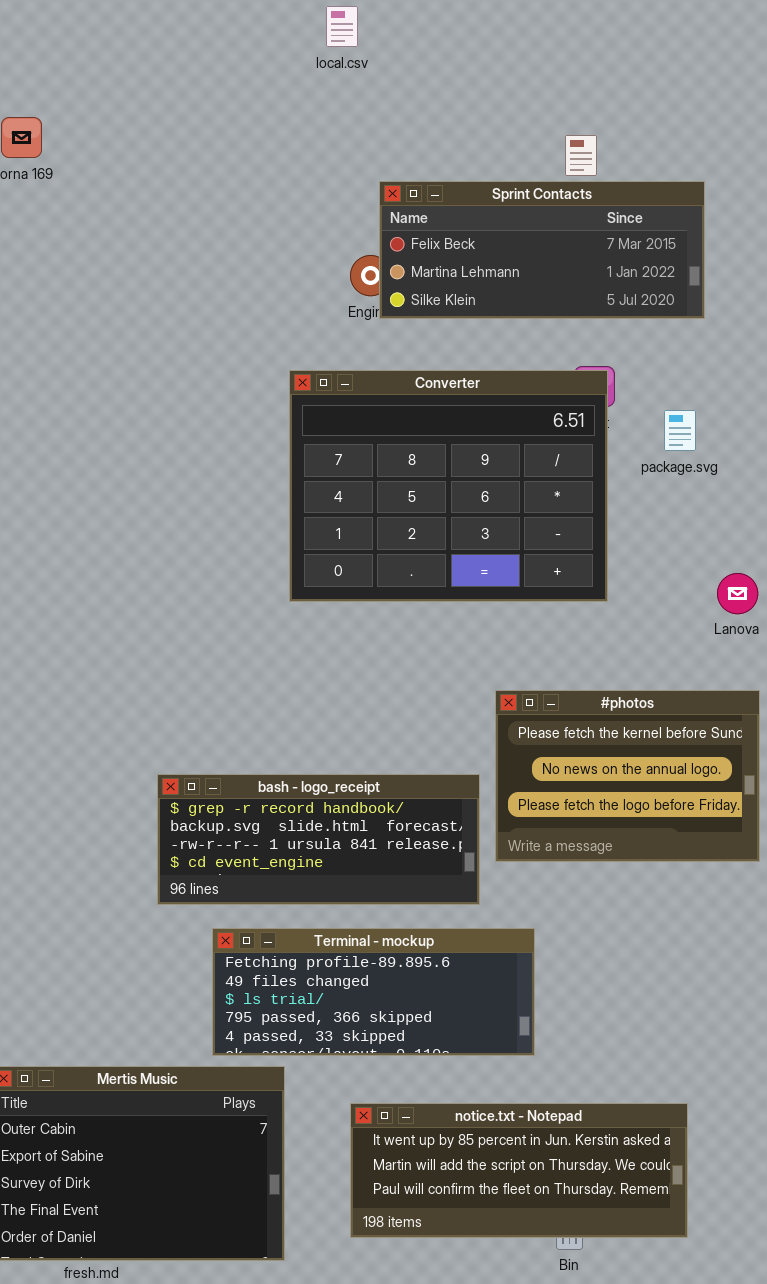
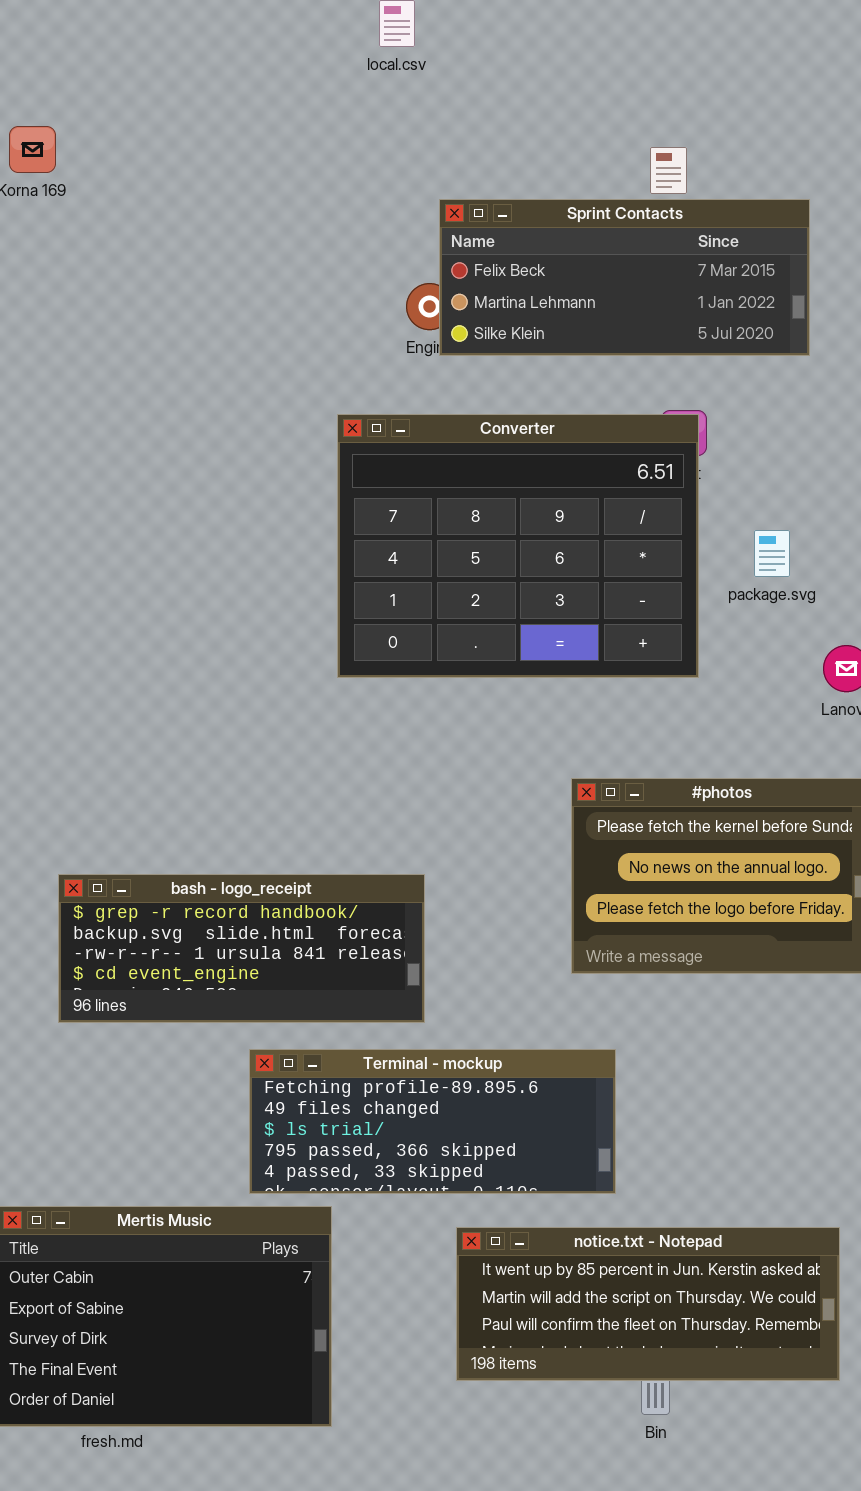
package.svg: [664,410,696,451] -> [754,530,790,577], moved
bash - logo_receipt: [157,774,480,905] -> [58,874,425,1023], moved
notice.txt - Notepad: [350,1103,688,1238] -> [456,1227,840,1381], moved

